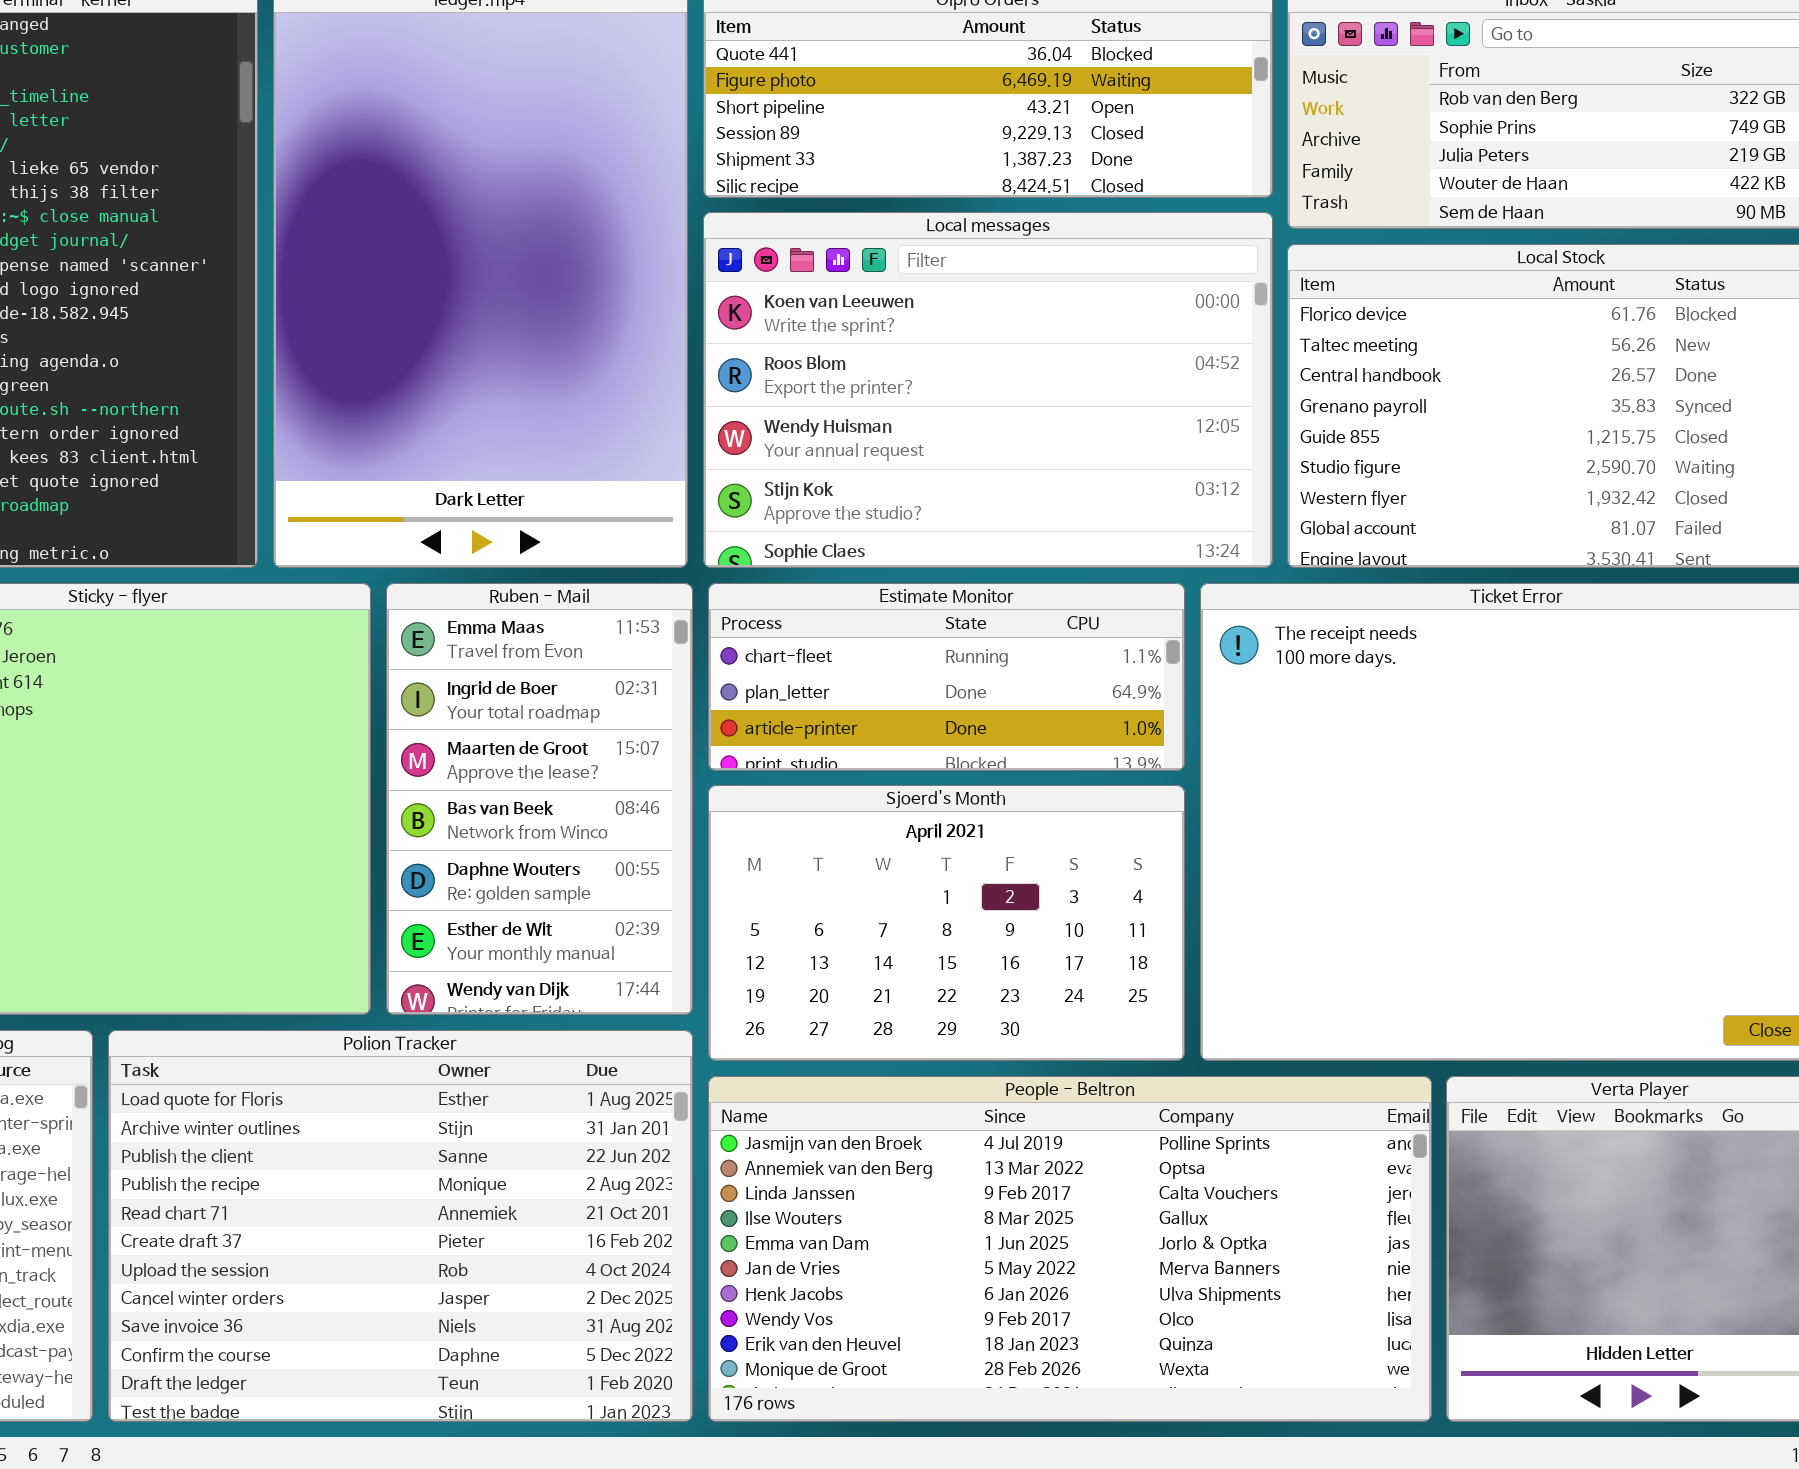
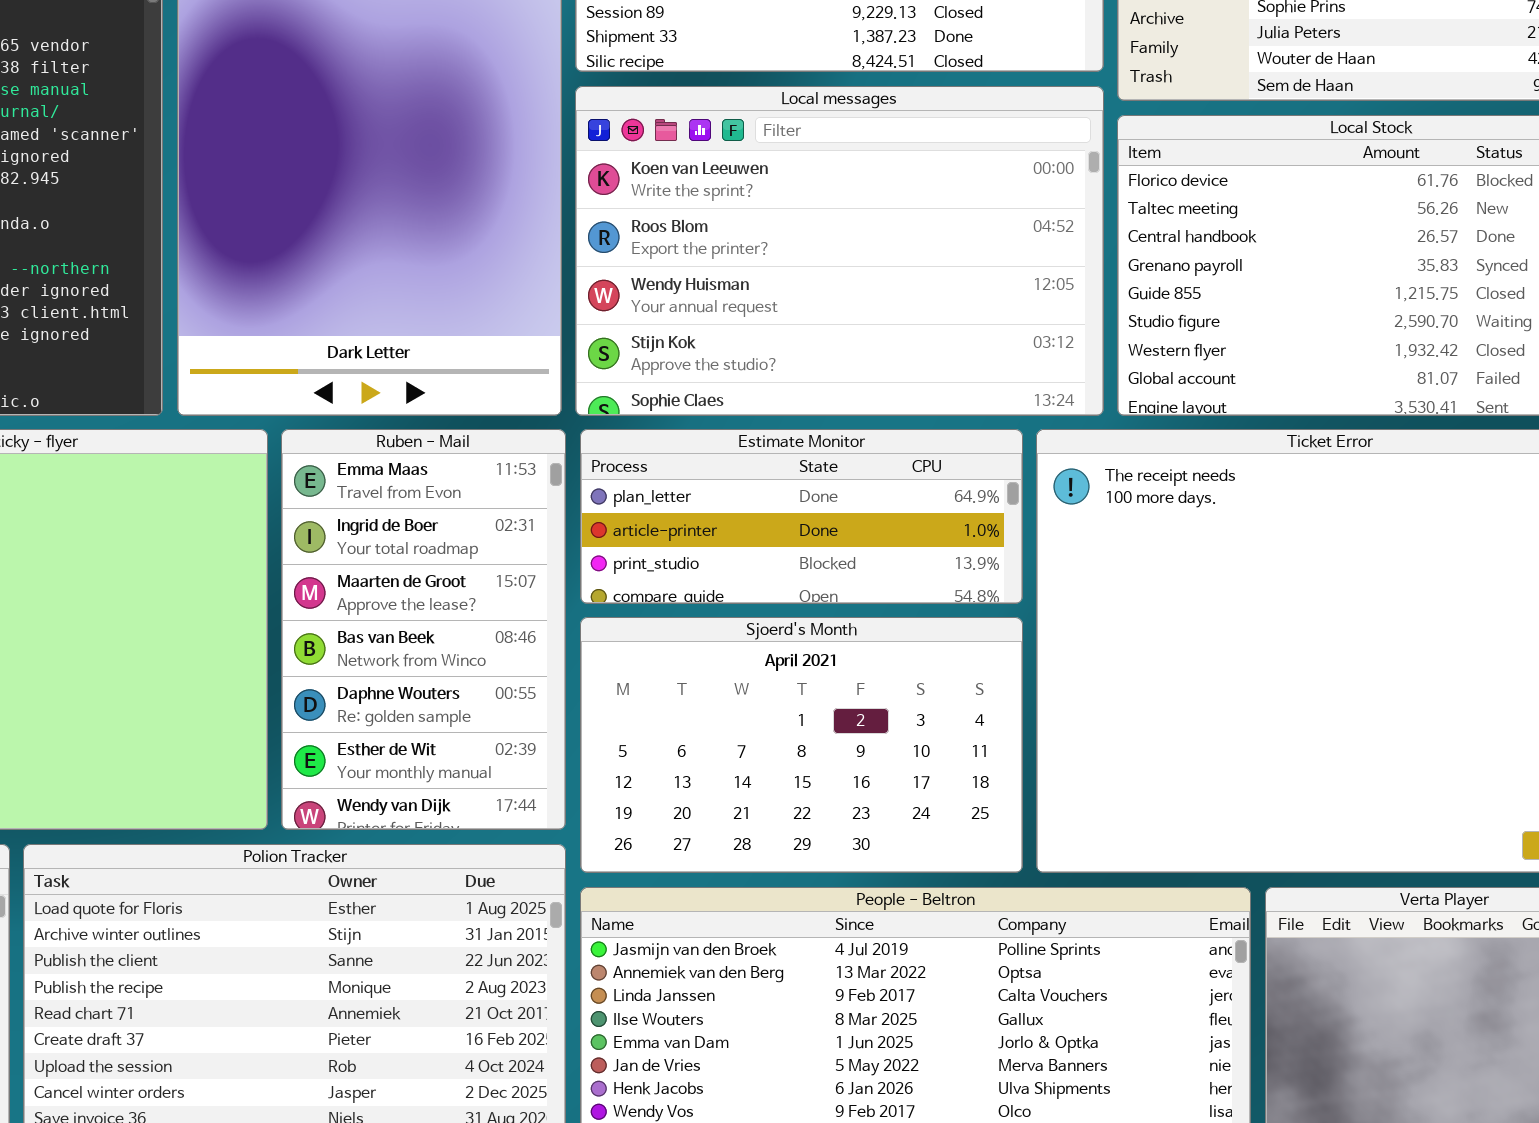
Estimate Monitor: [708,583,1185,771] -> [580,429,1023,604], scrolled down 1 row

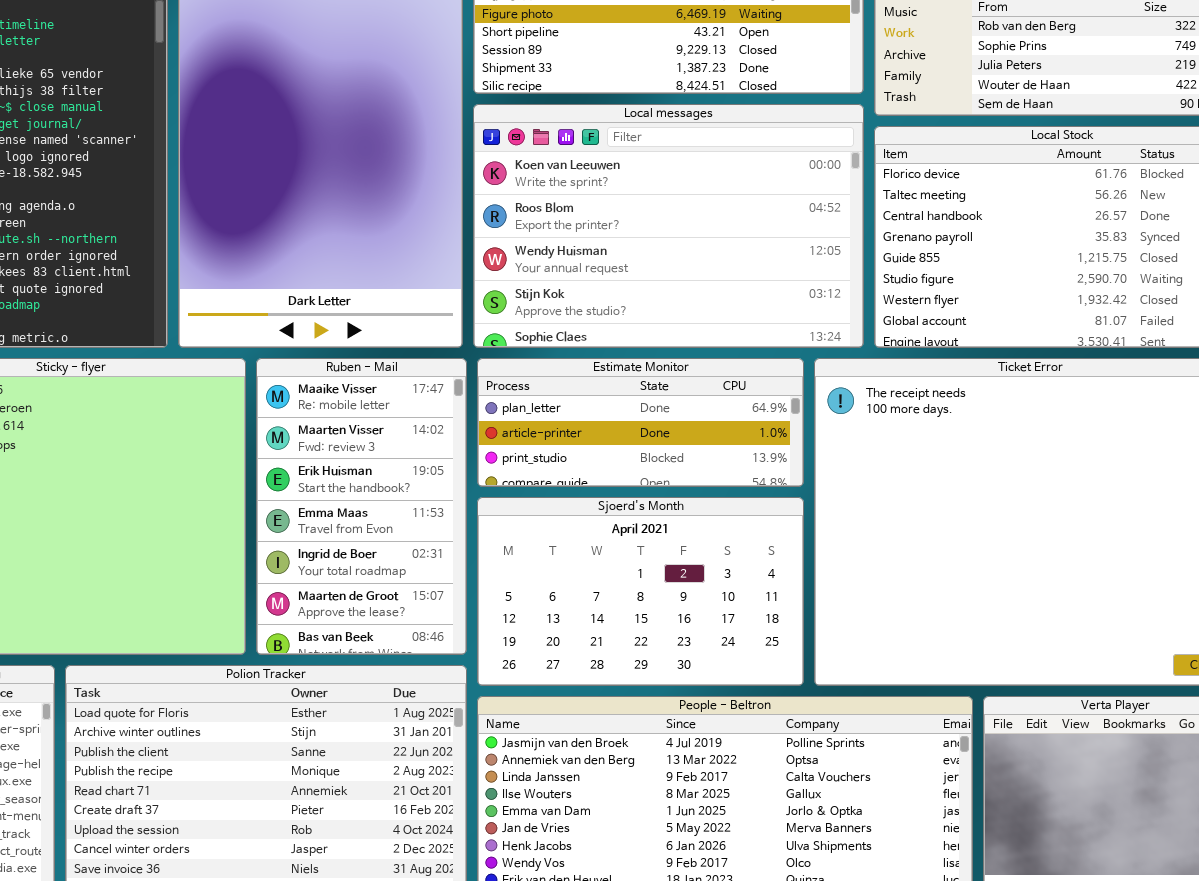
Ruben - Mail: [281,429,566,830] -> [256,358,467,655], scrolled up 3 rows

